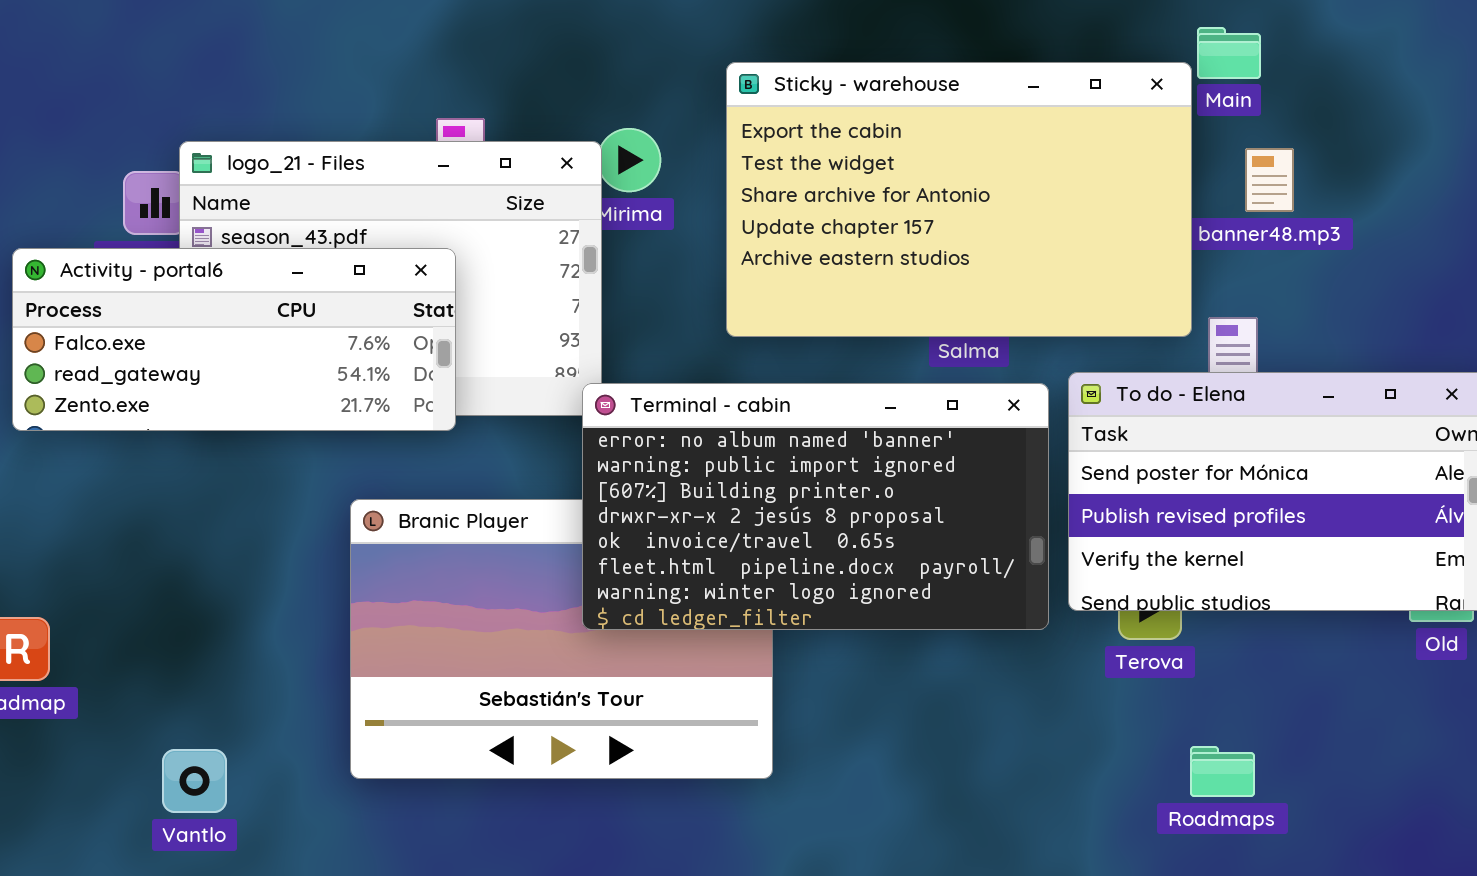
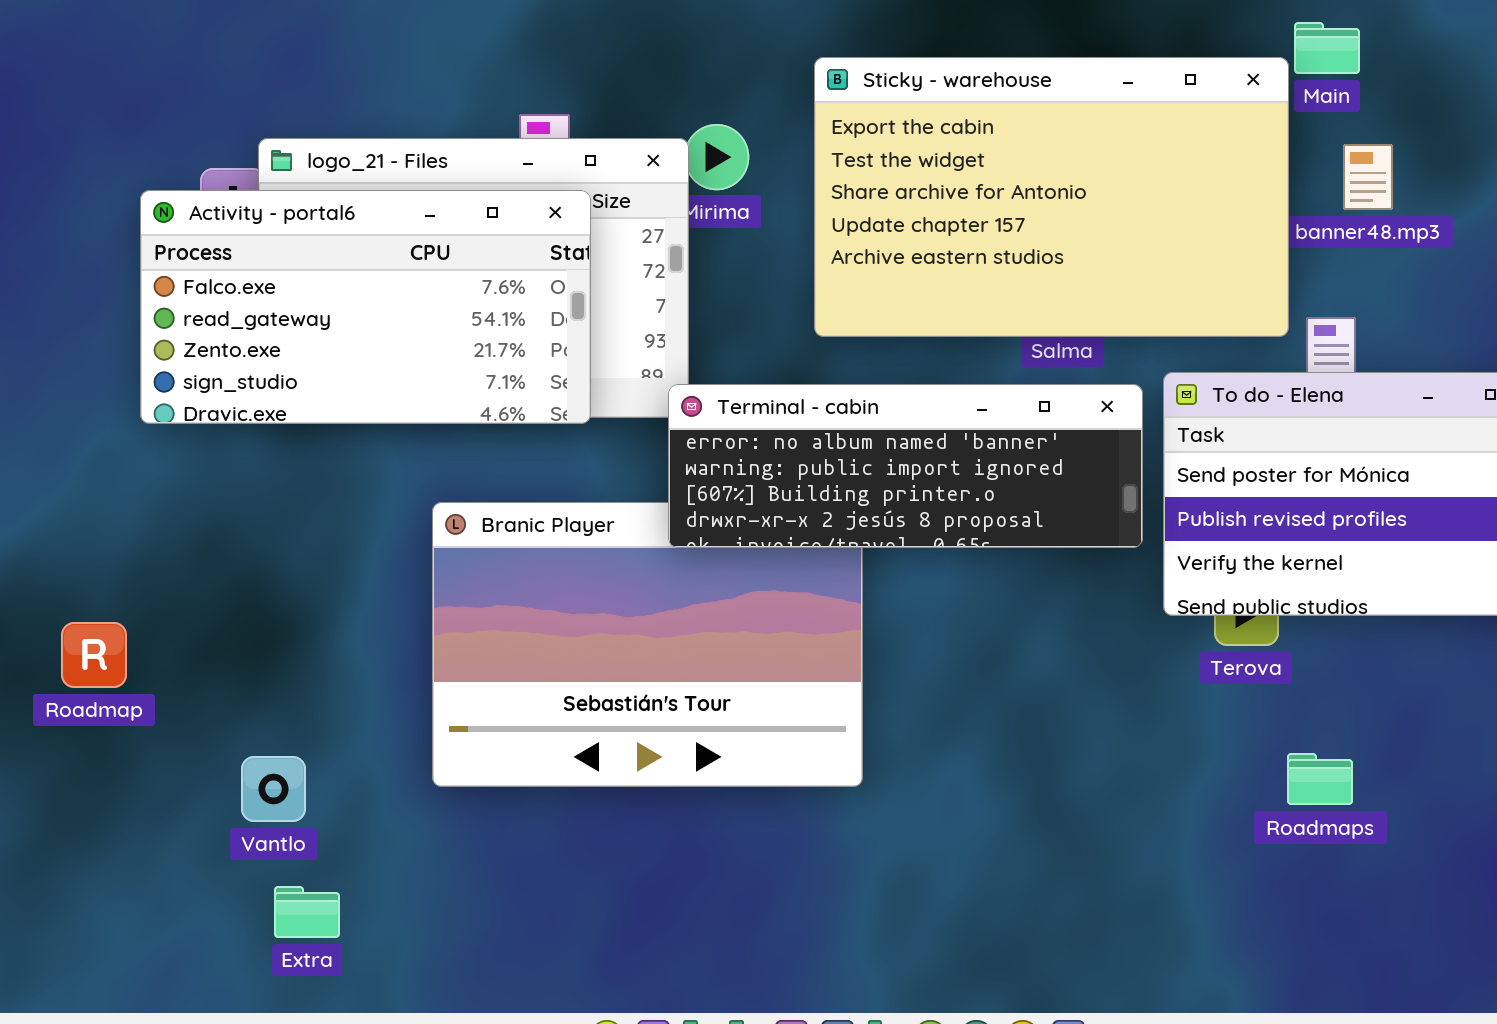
Activity - portal6: [12,248,456,431] -> [140,190,591,424], moved, resized
Terminal - cabin: [582,383,1049,630] -> [668,384,1143,548], resized

